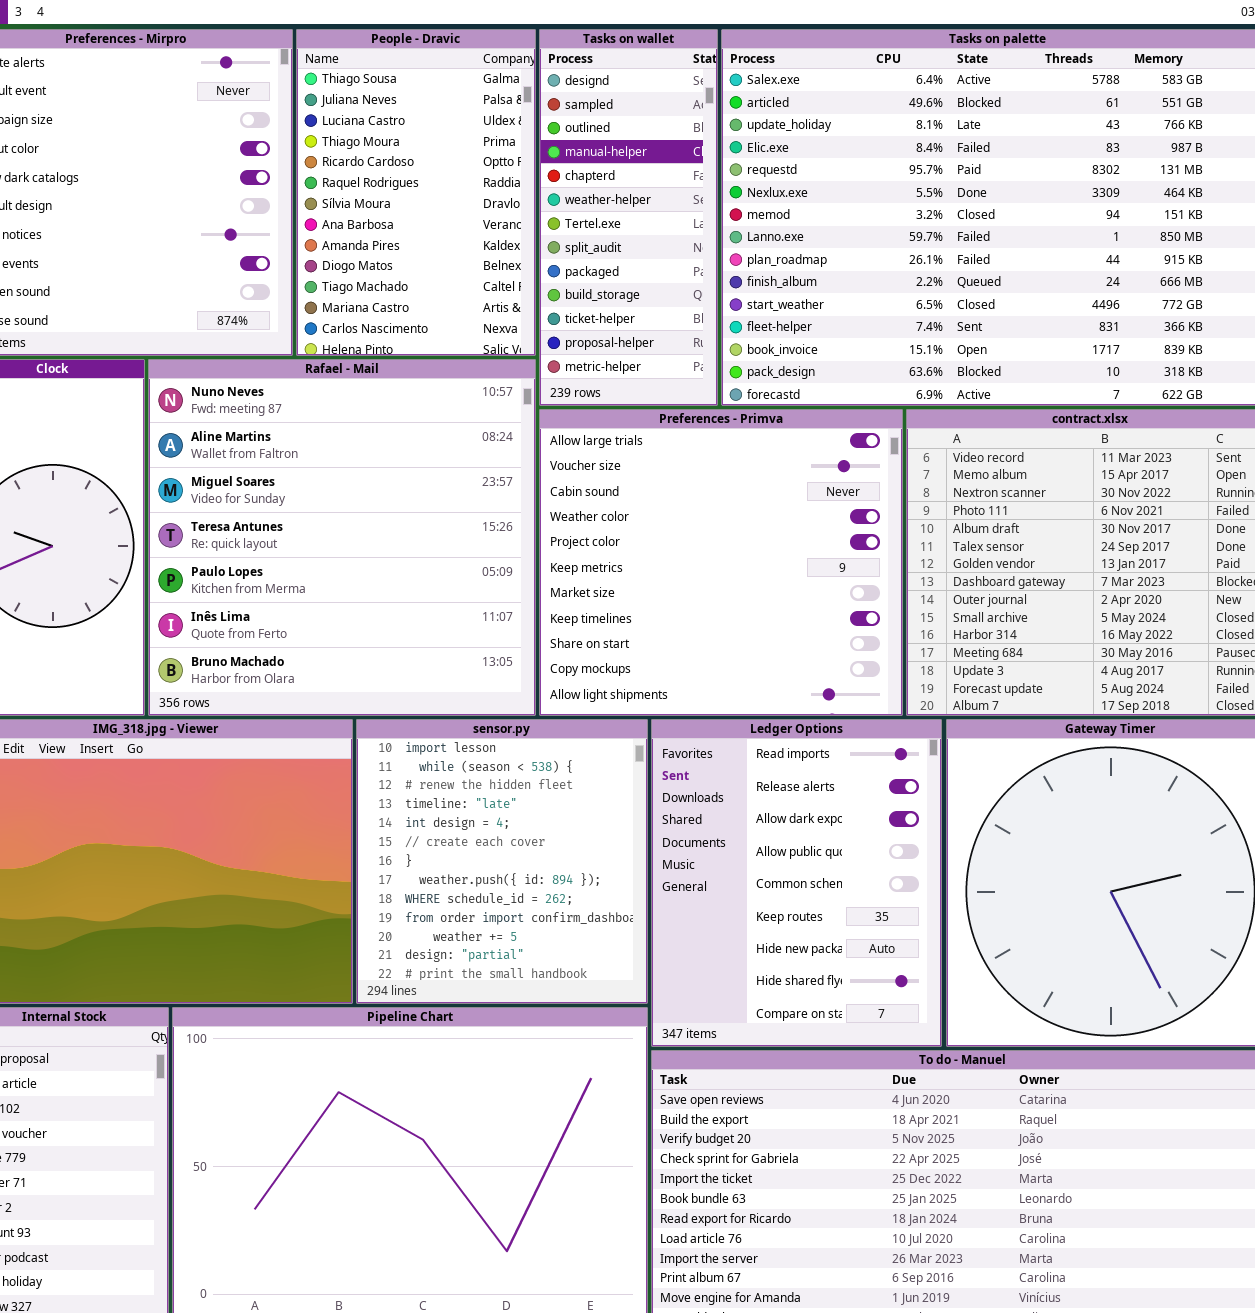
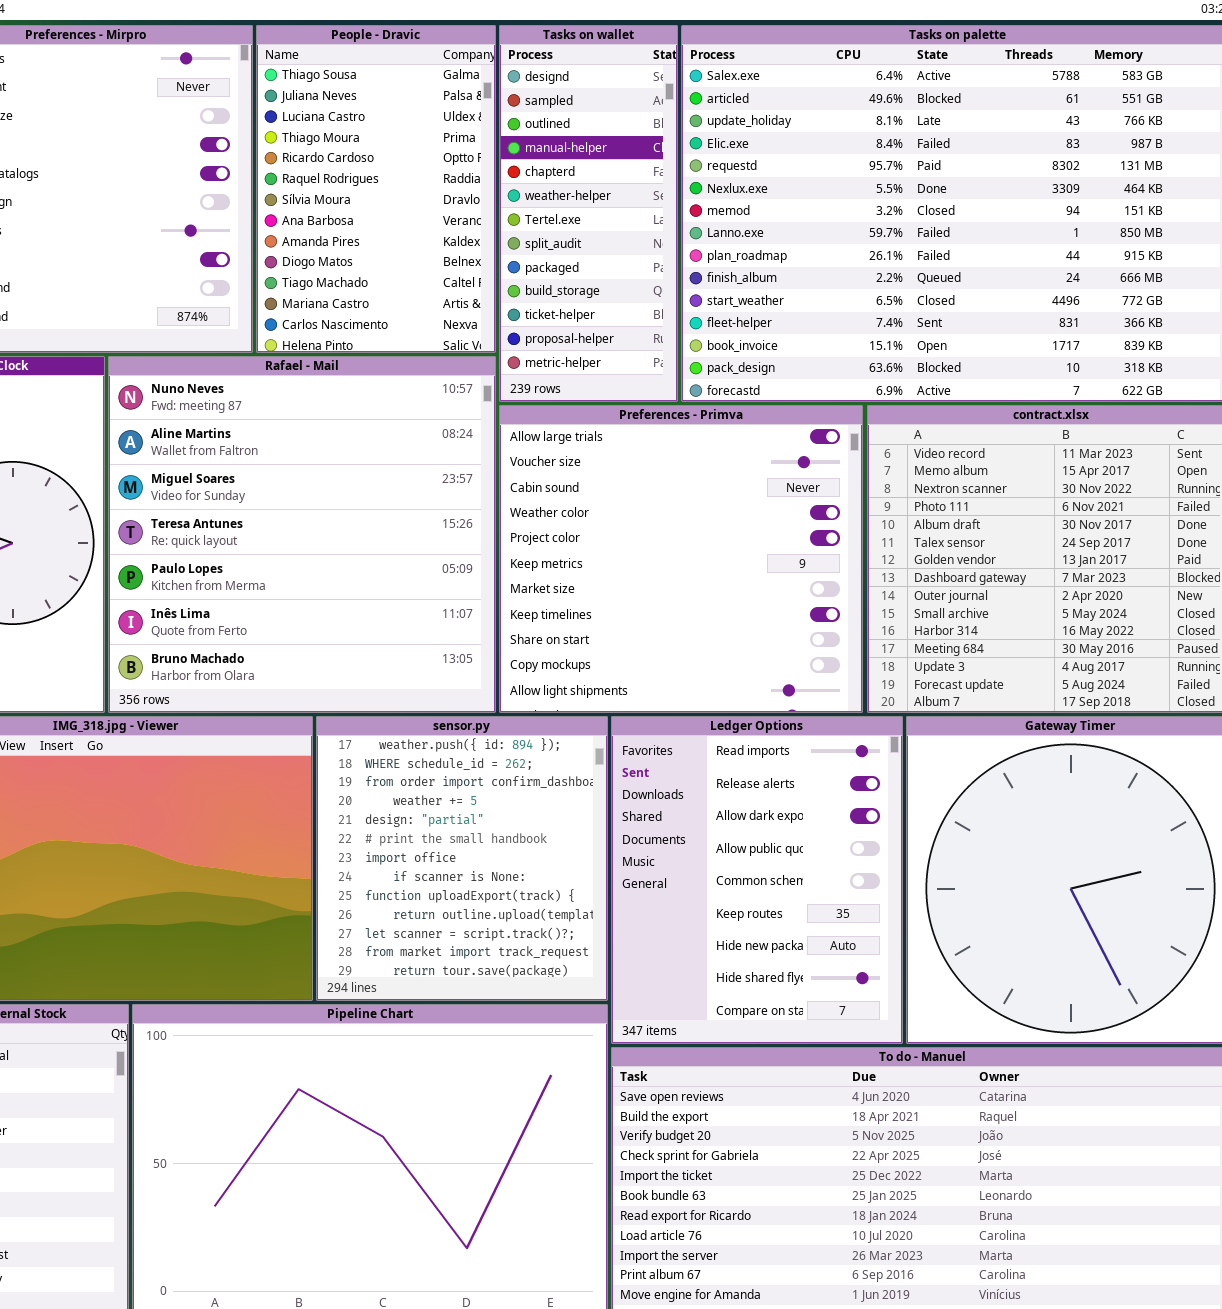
sensor.py: [356,719,648,1004] -> [316,716,608,1001], scrolled down 7 rows

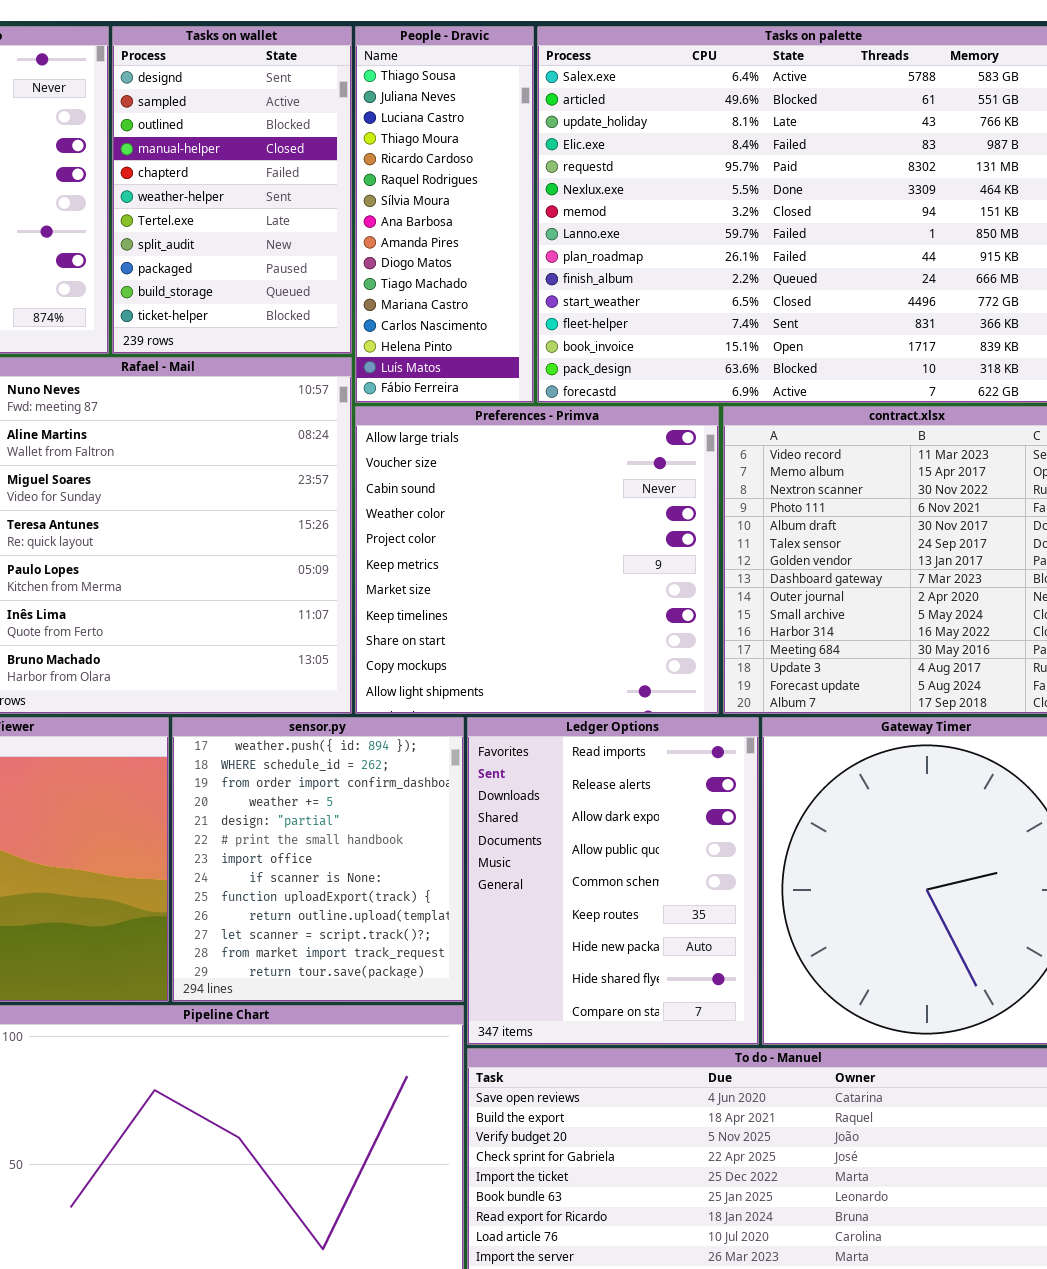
People - Dravic: [256,25,496,353] -> [355,26,534,403], moved, resized
Tasks on wallet: [499,25,678,402] -> [112,26,352,354], moved, resized

